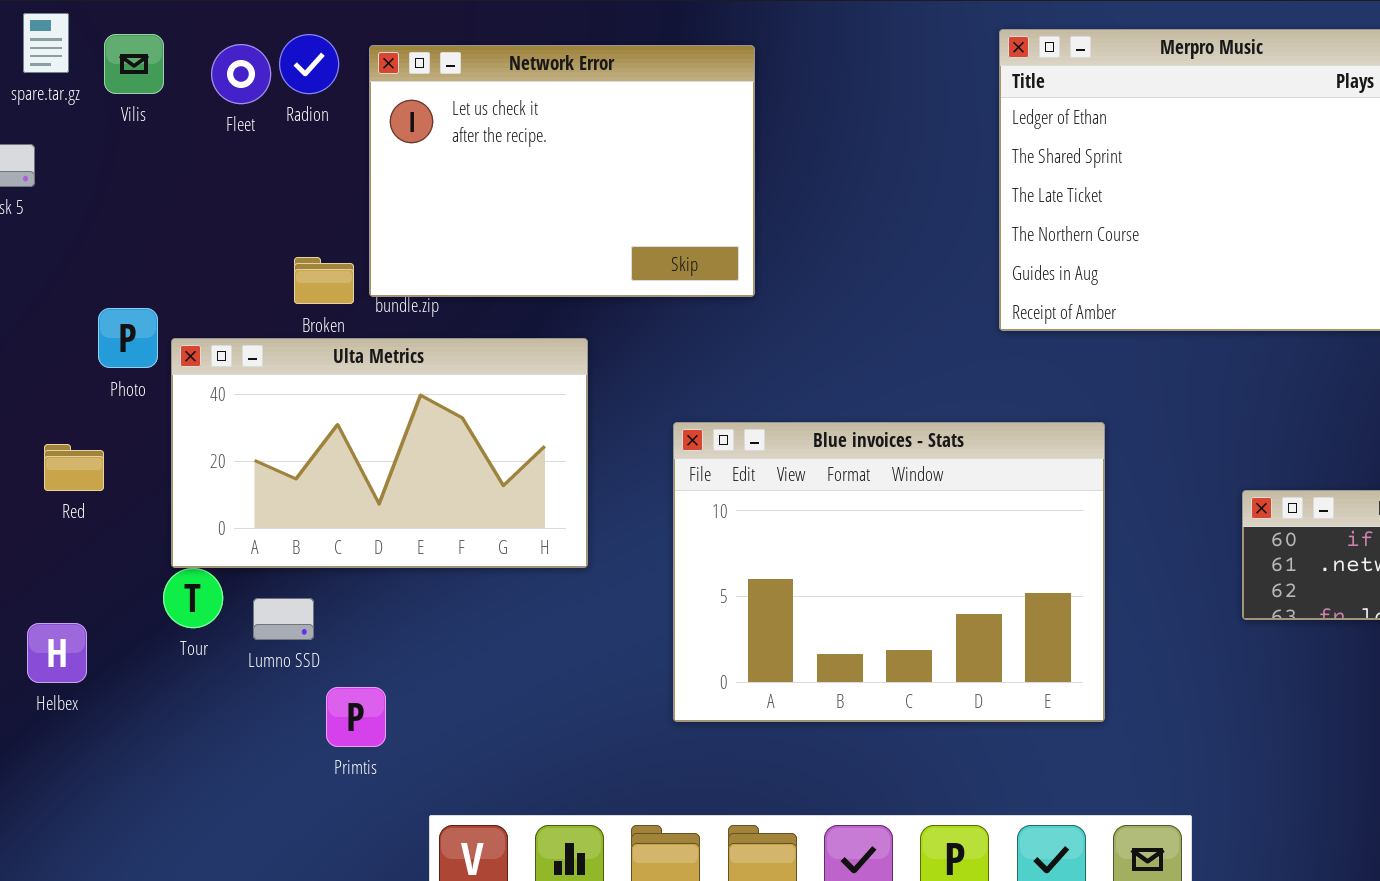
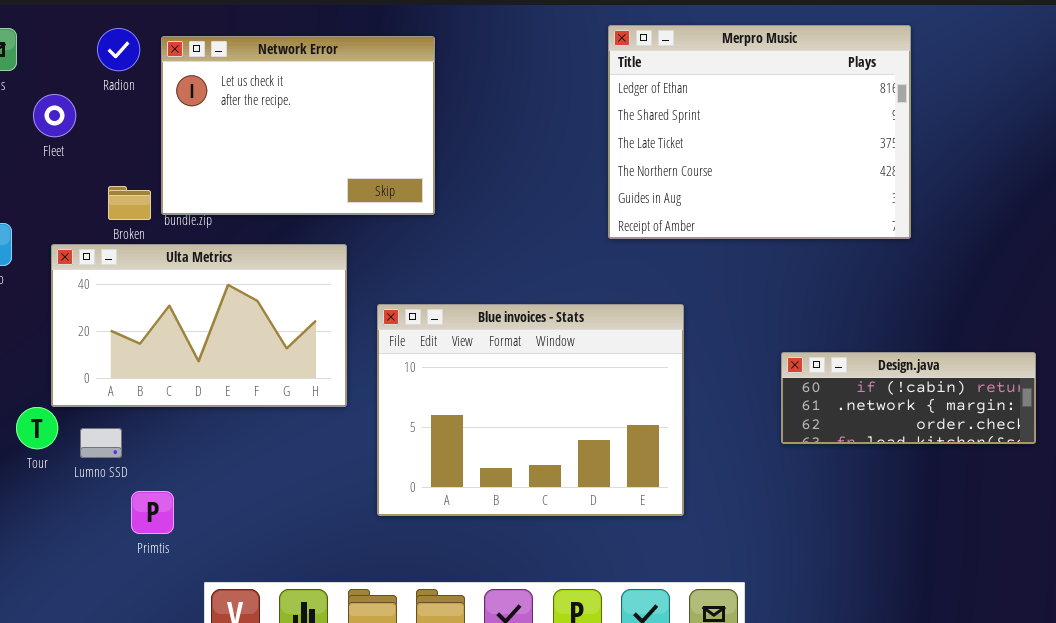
Fleet: [211,44,271,104] -> [33,94,76,137], moved
Ulta Metrics: [171,338,588,568] -> [51,244,347,407], moved

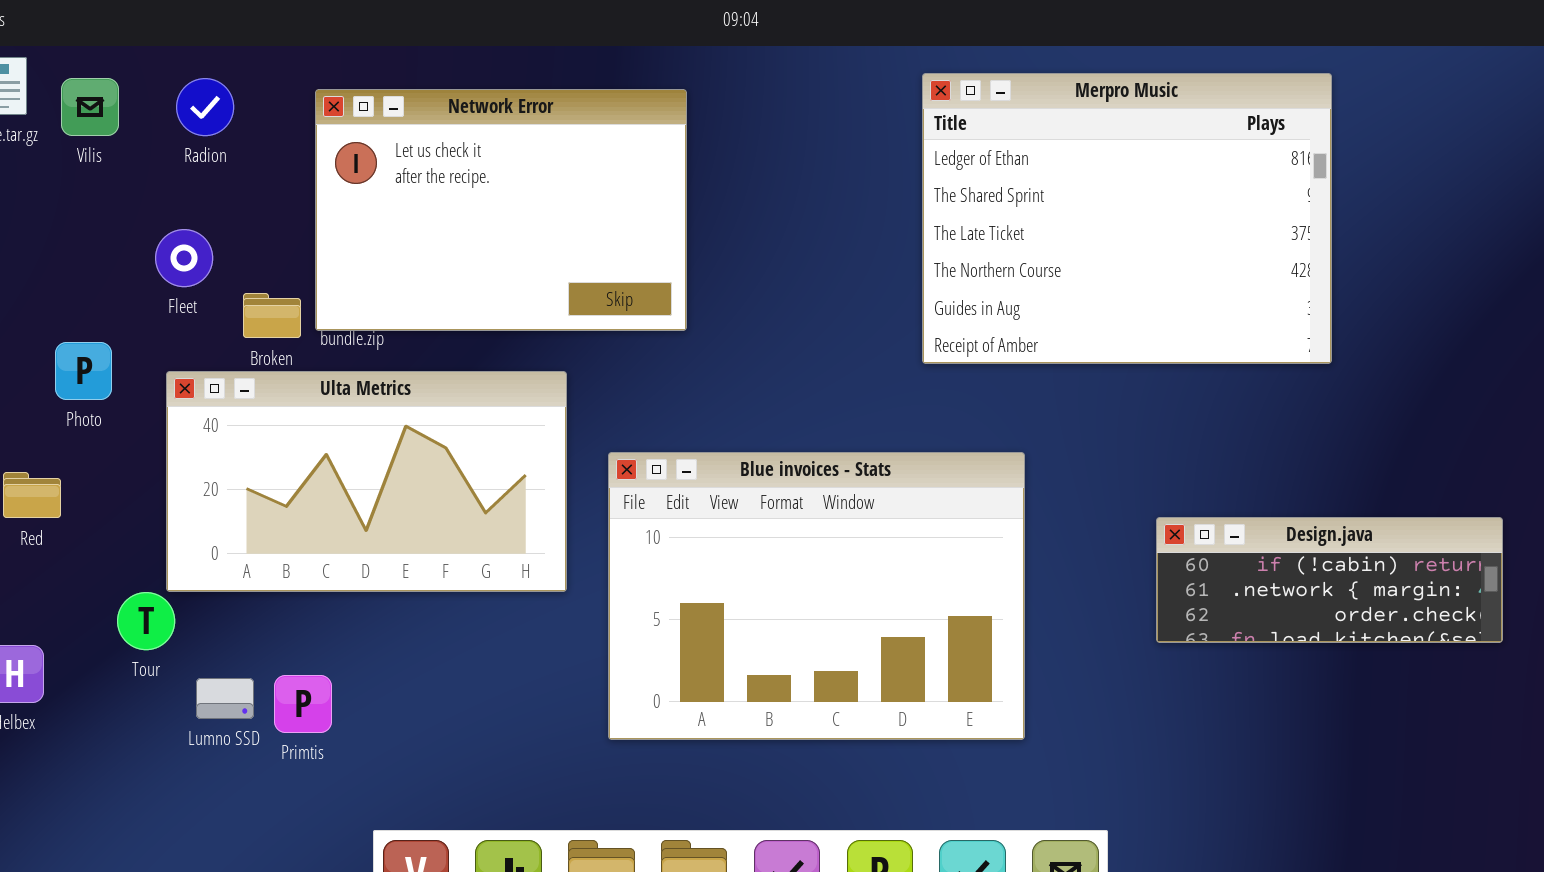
Radion: [97,28,140,71] -> [176,78,234,136], moved
Fleet: [33,94,76,137] -> [155,229,213,287], moved
Lumno SSD: [80,428,122,458] -> [196,678,254,719], moved
Primtis: [131,491,174,534] -> [274,675,332,733], moved

